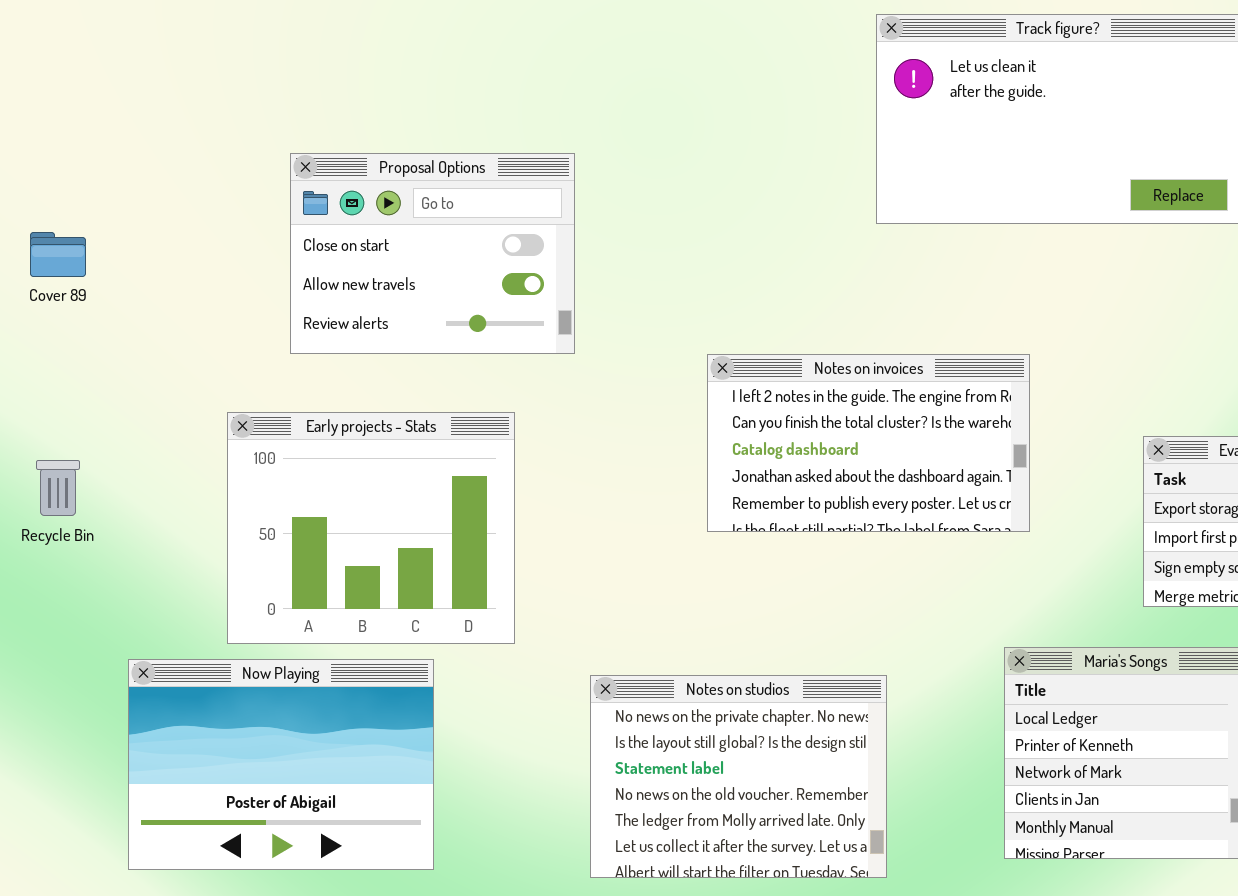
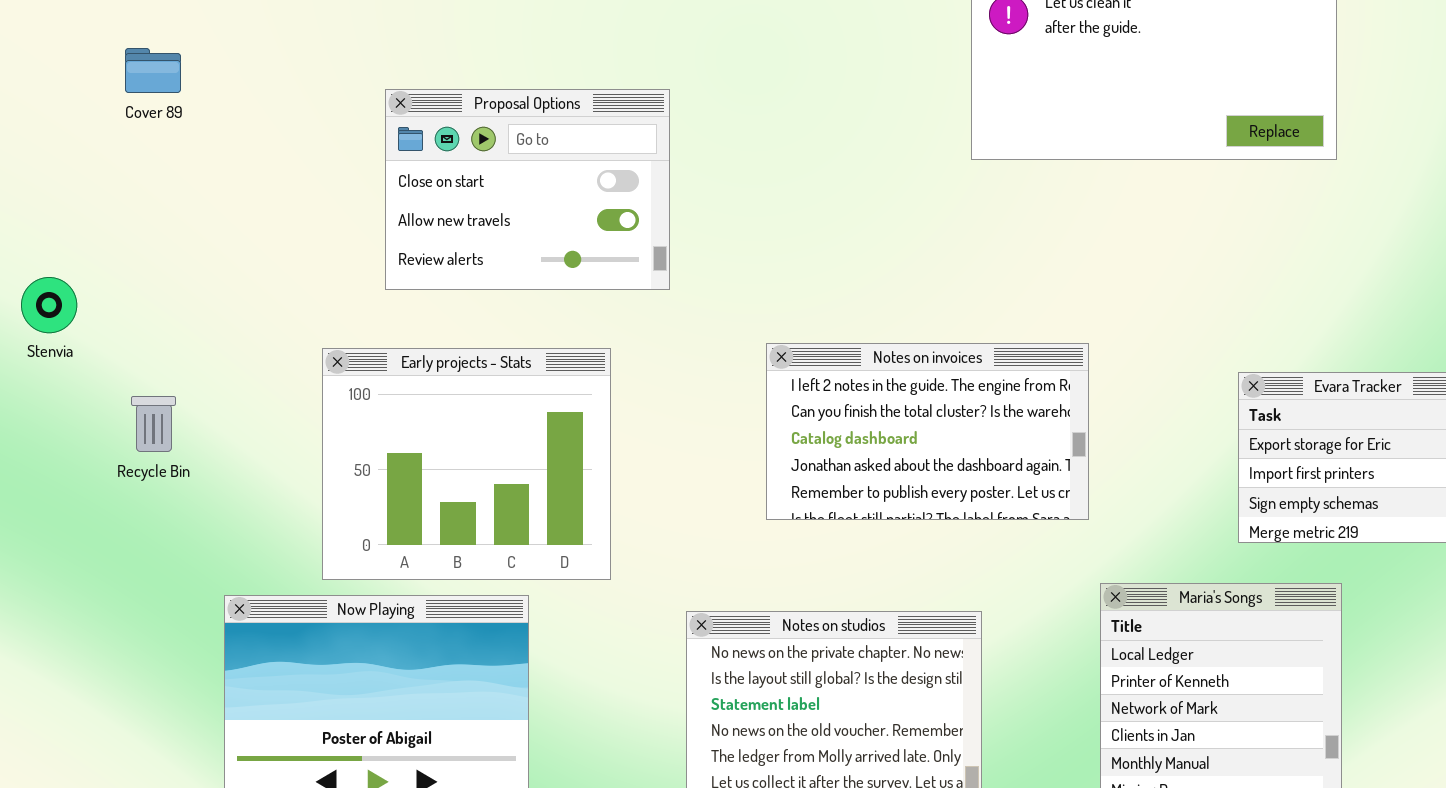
Cover 89: [30,232,86,277] -> [125,48,181,93], moved
Notes on invoices: [707,354,1030,532] -> [766,343,1089,520], moved

